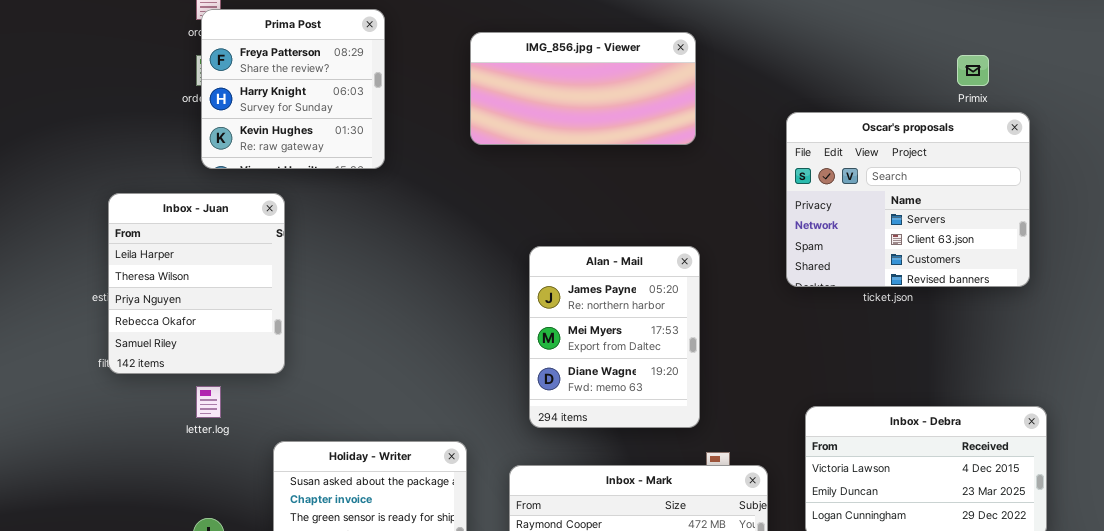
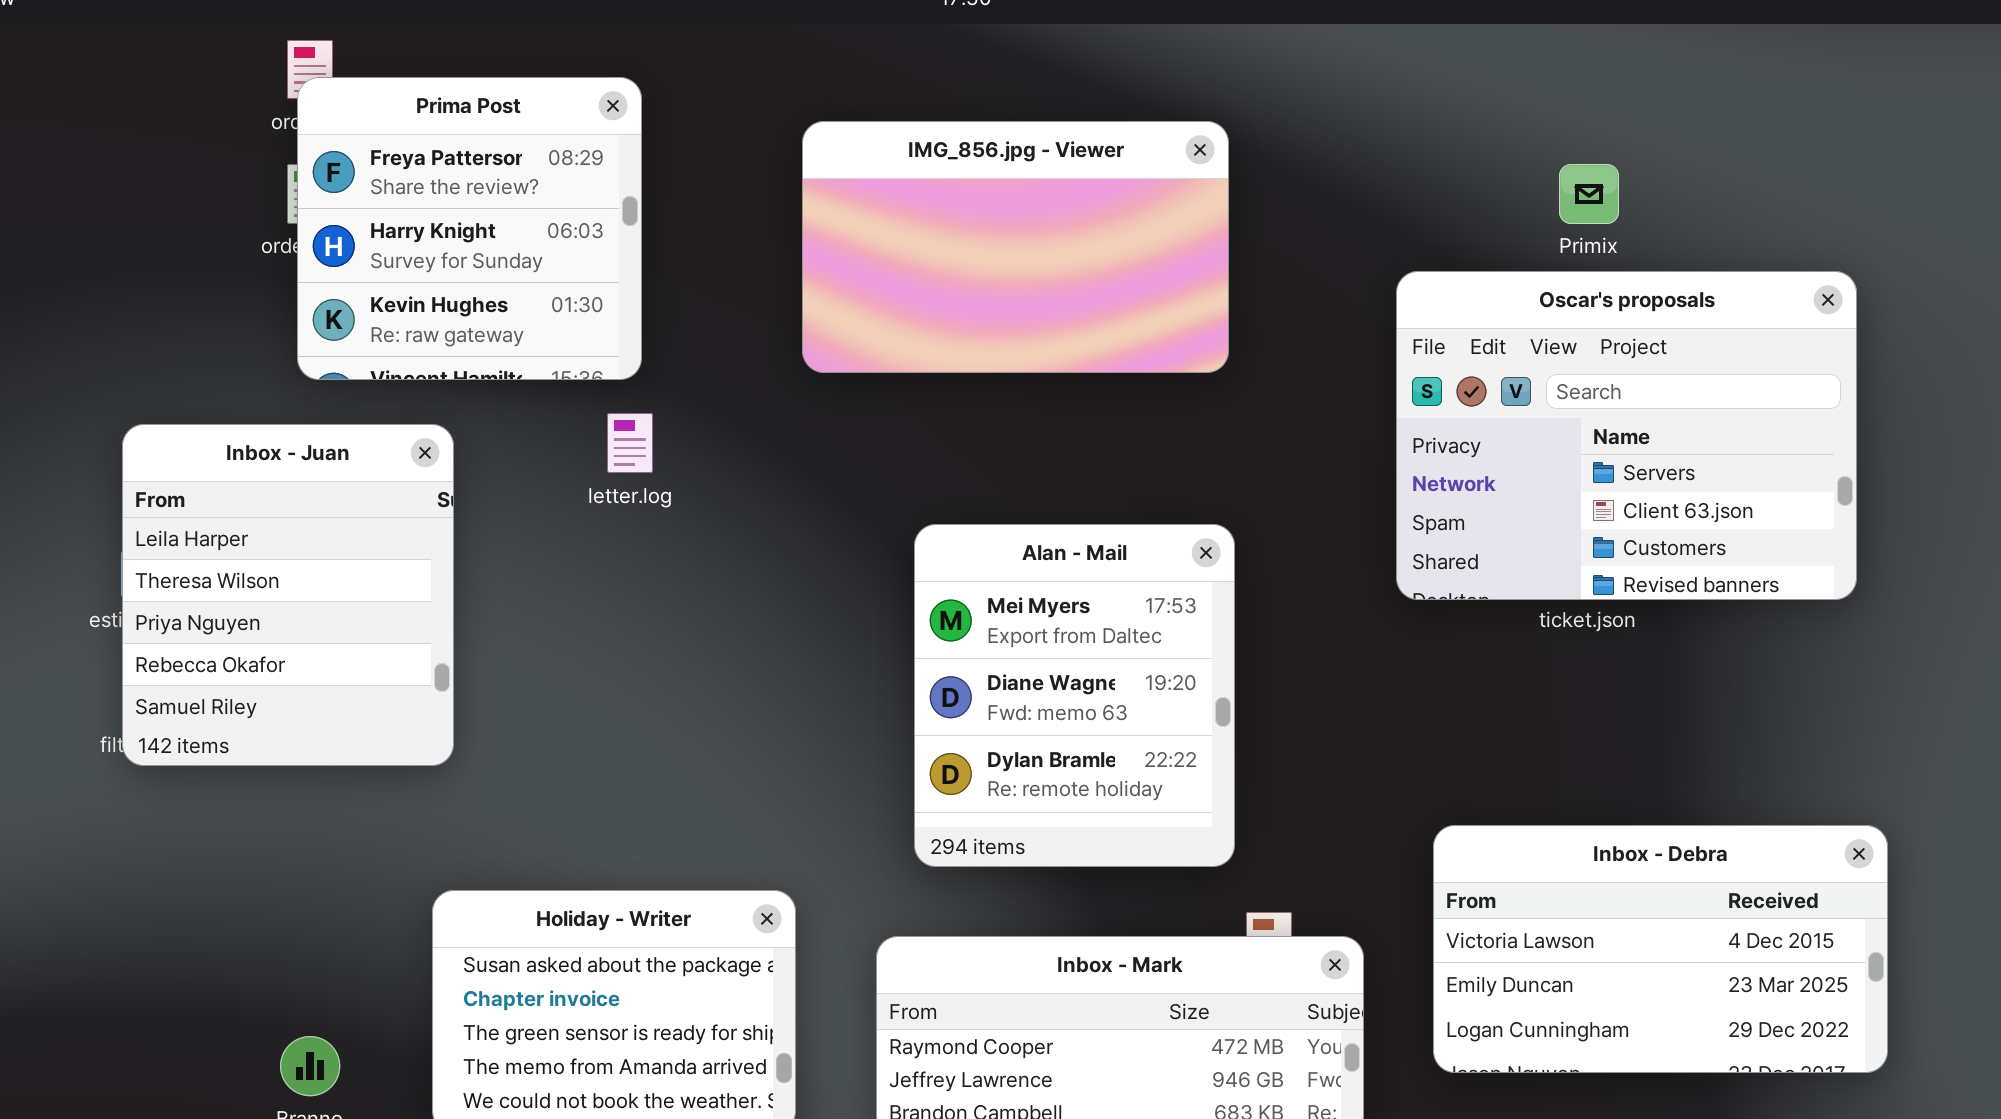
IMG_856.jpg - Viewer: [470,32,696,145] -> [802,121,1229,373], resized
Primix: [957,55,989,86] -> [1559,164,1619,224], moved
Alan - Mail: [529,246,700,428] -> [914,524,1235,867], scrolled down 1 row
letter.log: [196,386,221,418] -> [607,413,653,473], moved

